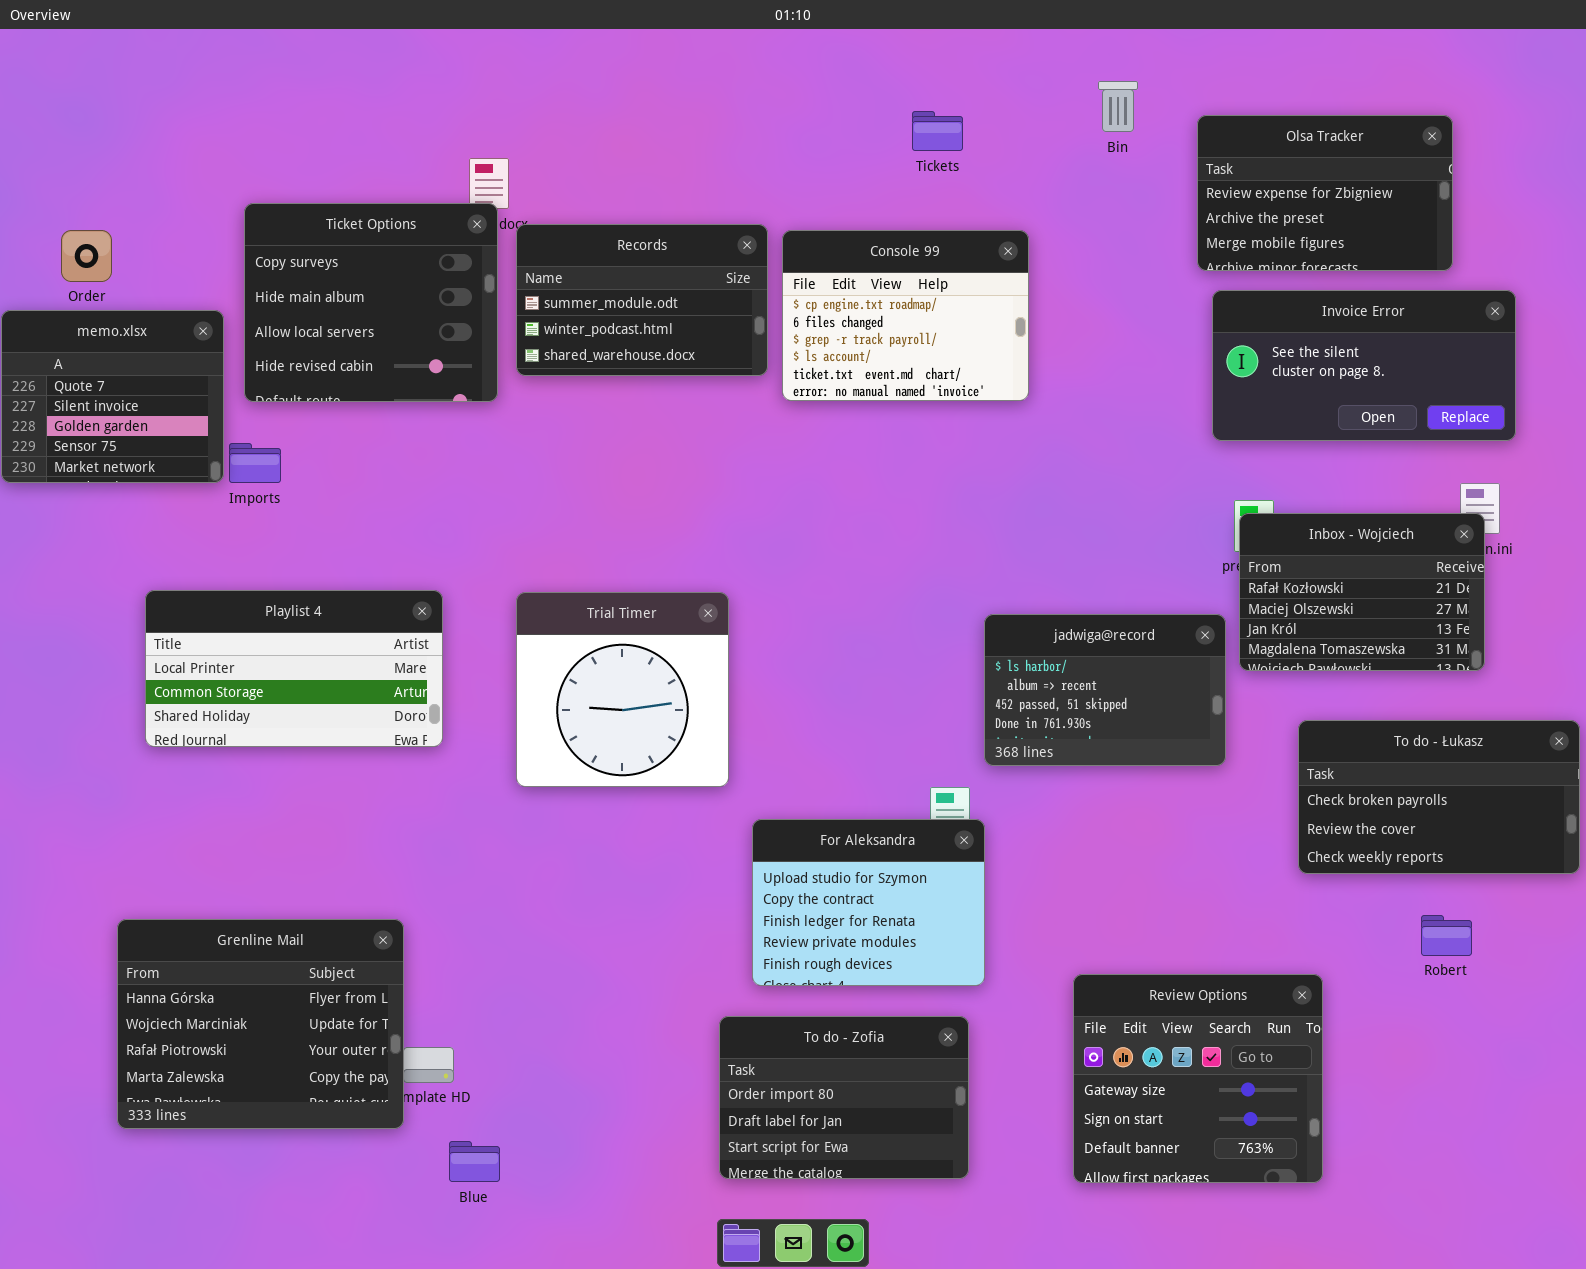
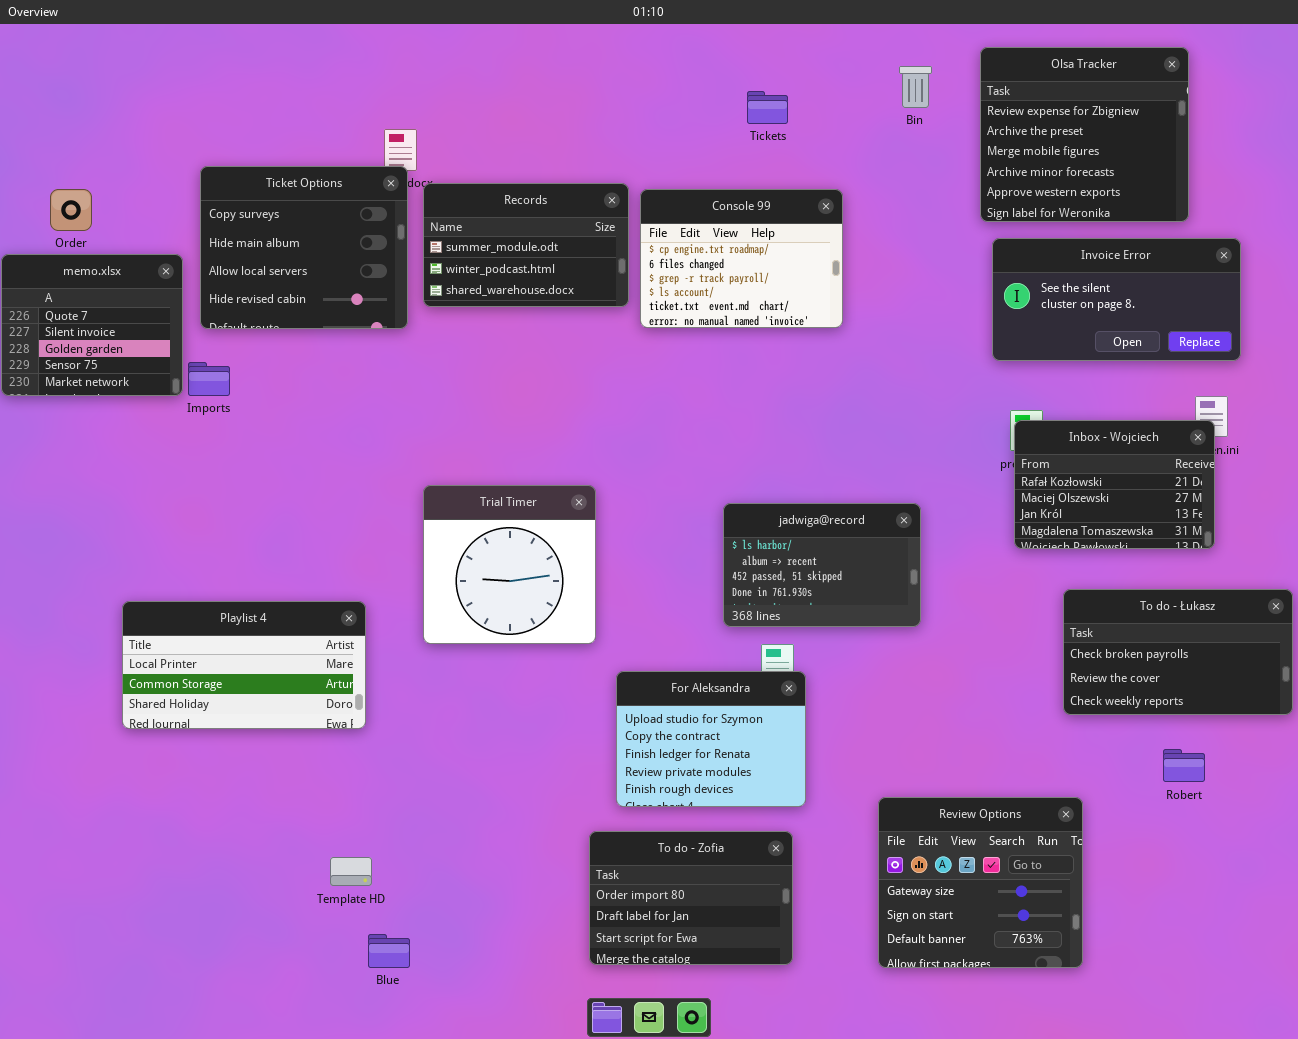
Olsa Tracker: [1197,115,1453,271] -> [980,47,1189,222], resized
Playlist 4: [145,590,443,747] -> [122,601,366,729], moved
jadwiga@record: [984,614,1226,766] -> [723,503,921,627], moved
Grenline Mail: [117,919,404,1129] -> none, closed

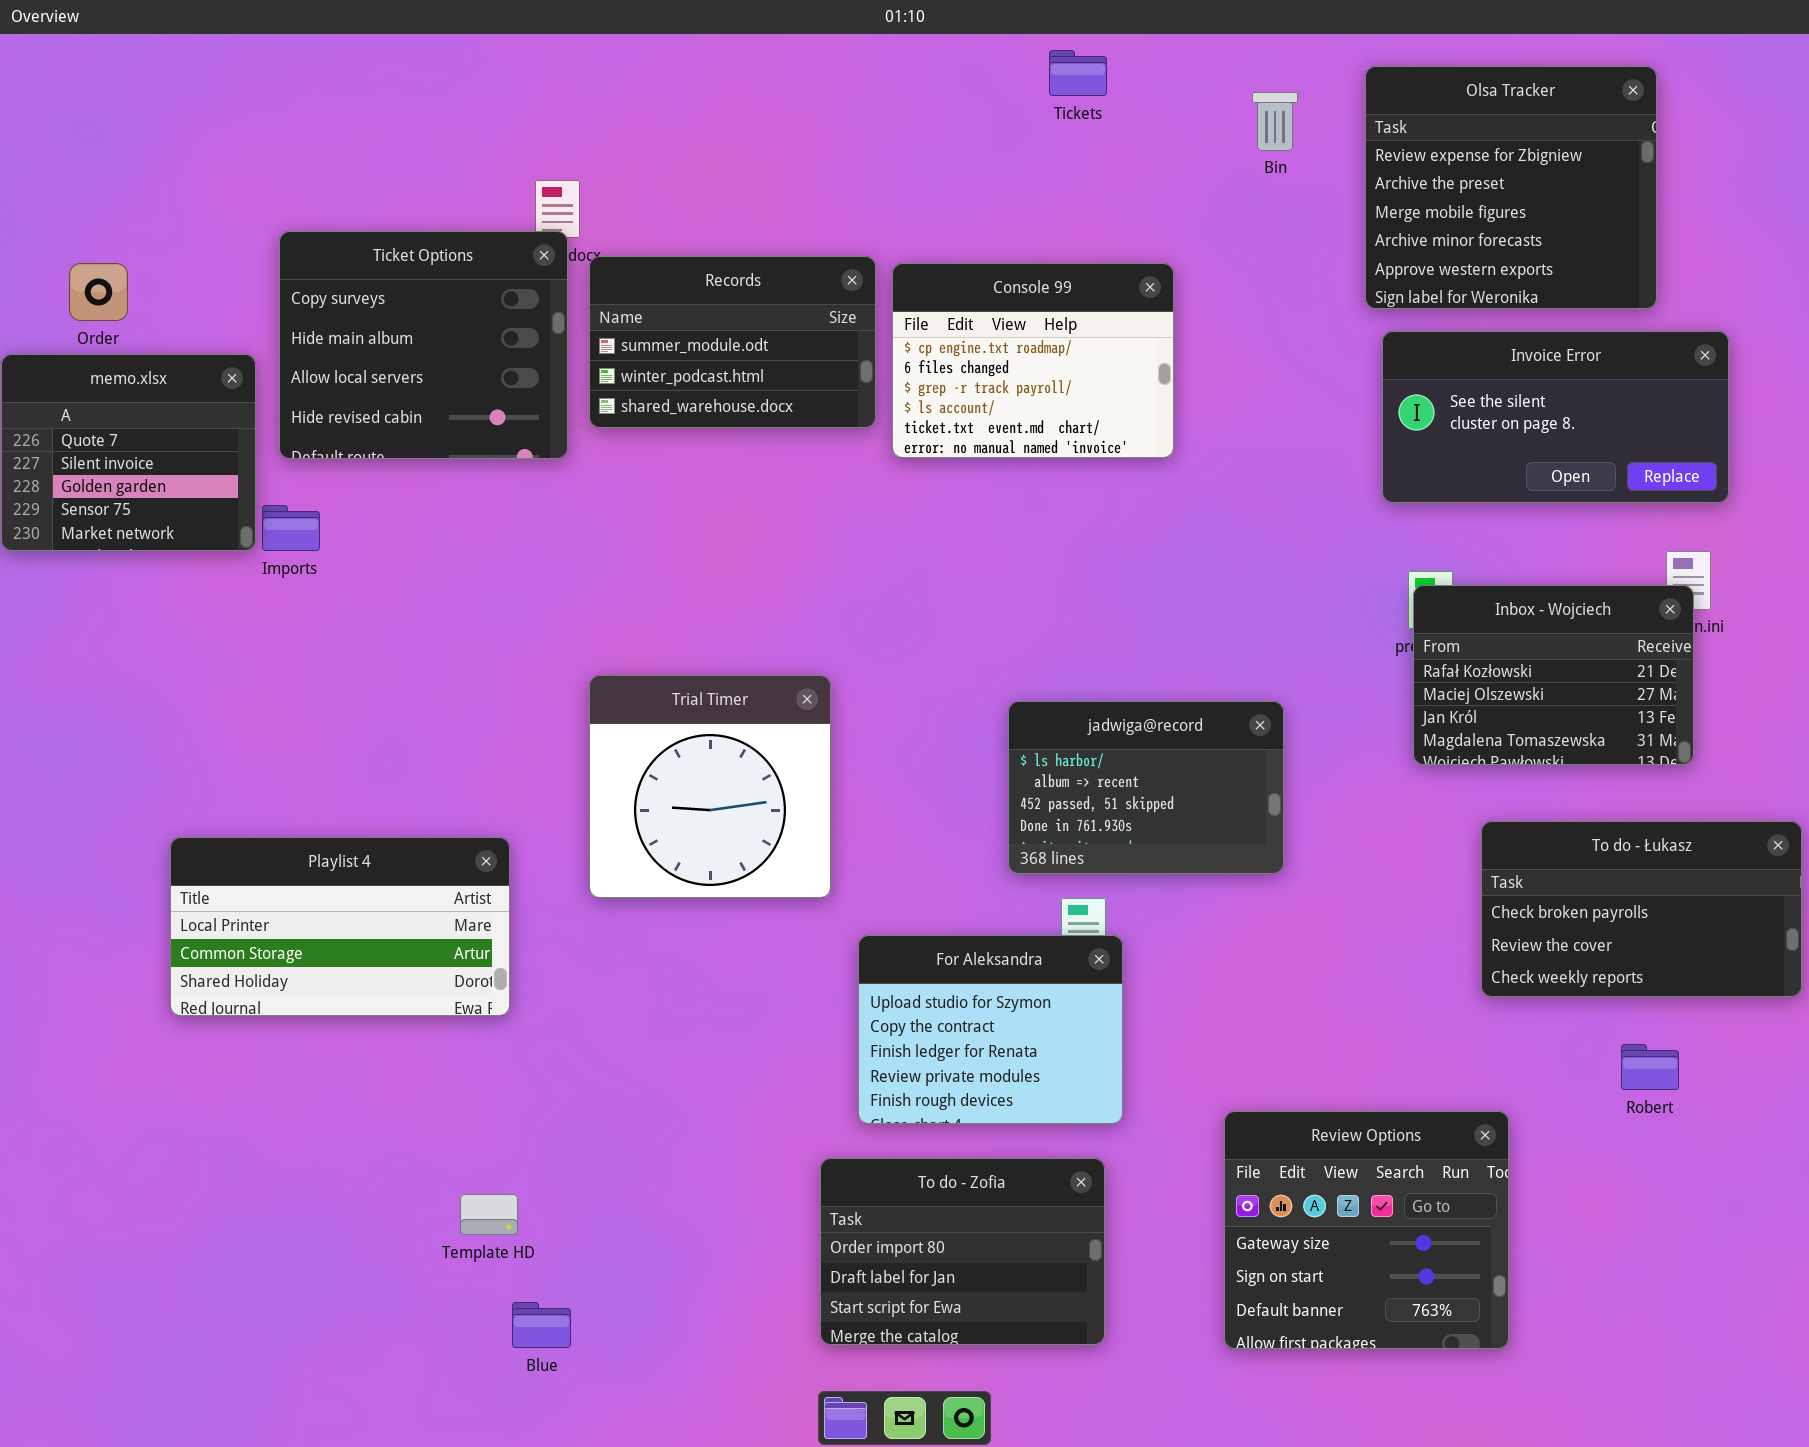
Tickets: [747,91,788,124] -> [1049,50,1107,96], moved

